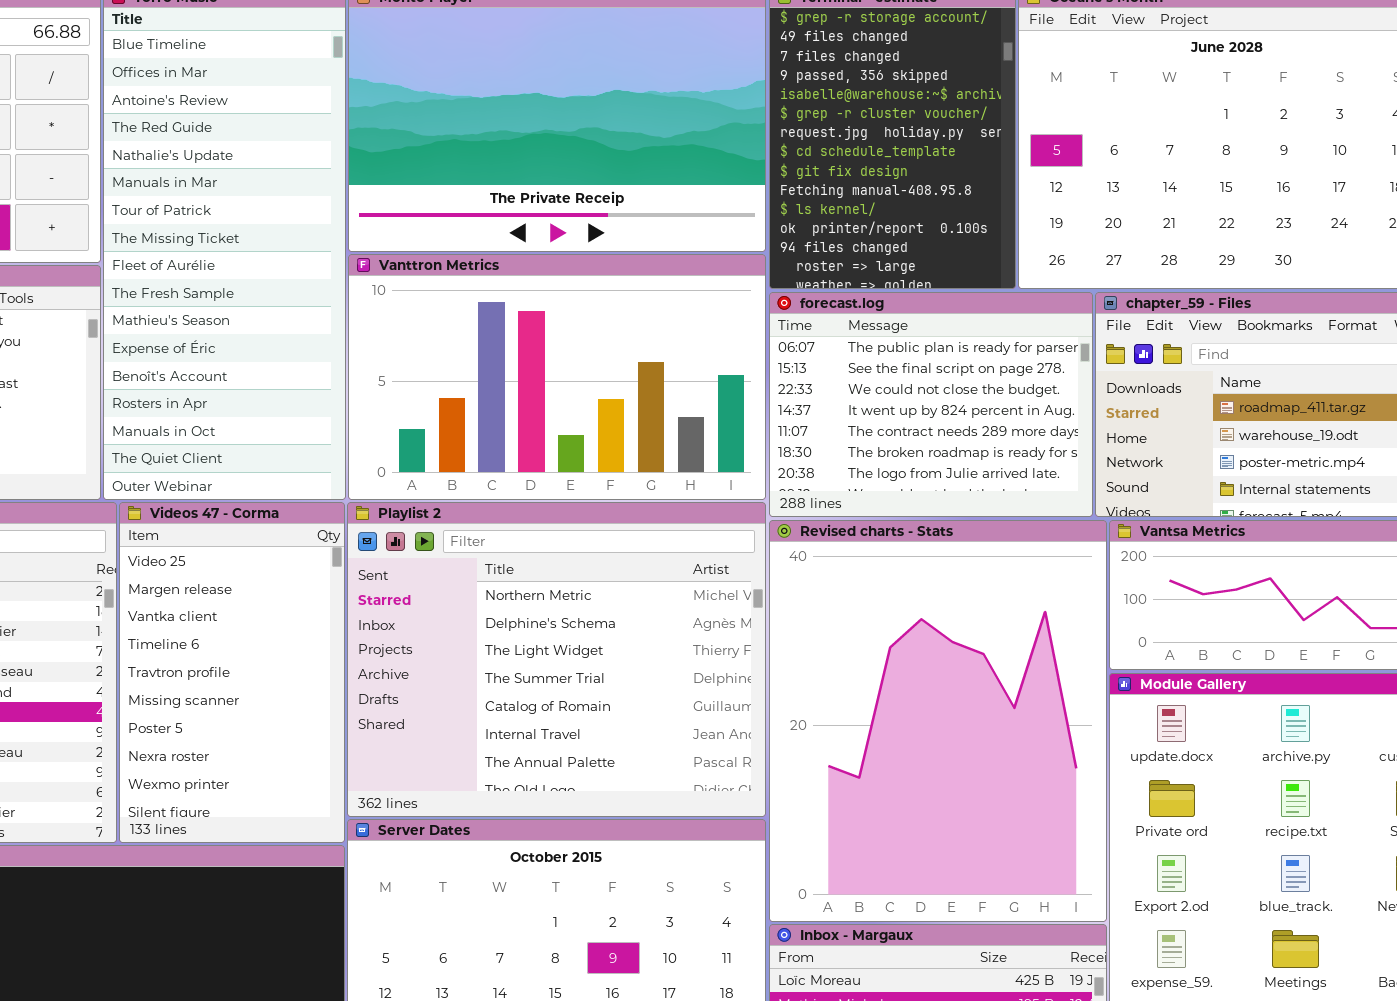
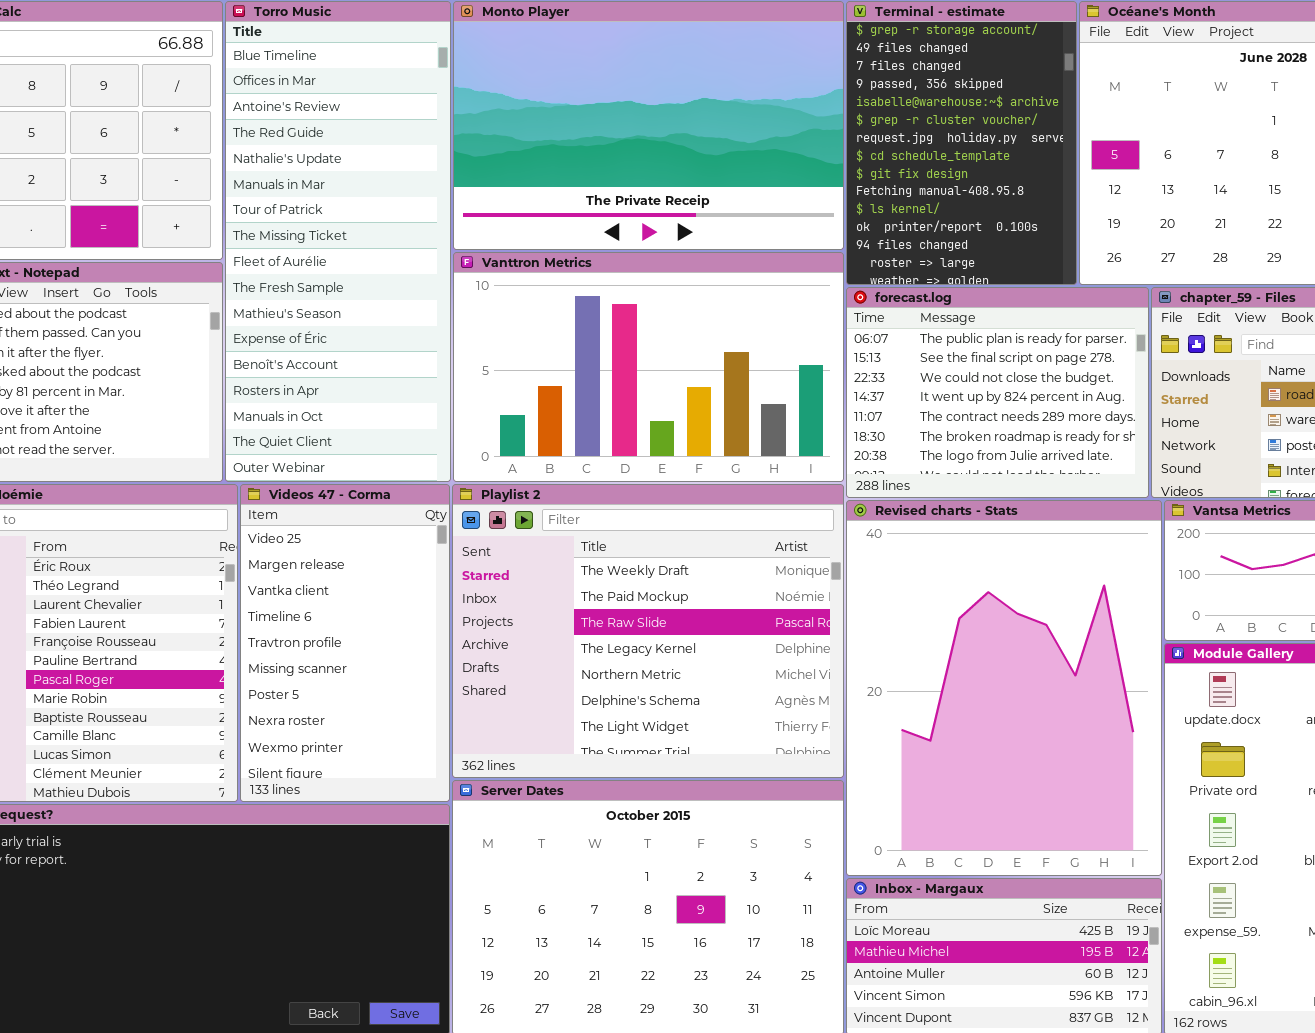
Playlist 2: [347,502,766,817] -> [452,484,844,778], scrolled up 4 rows

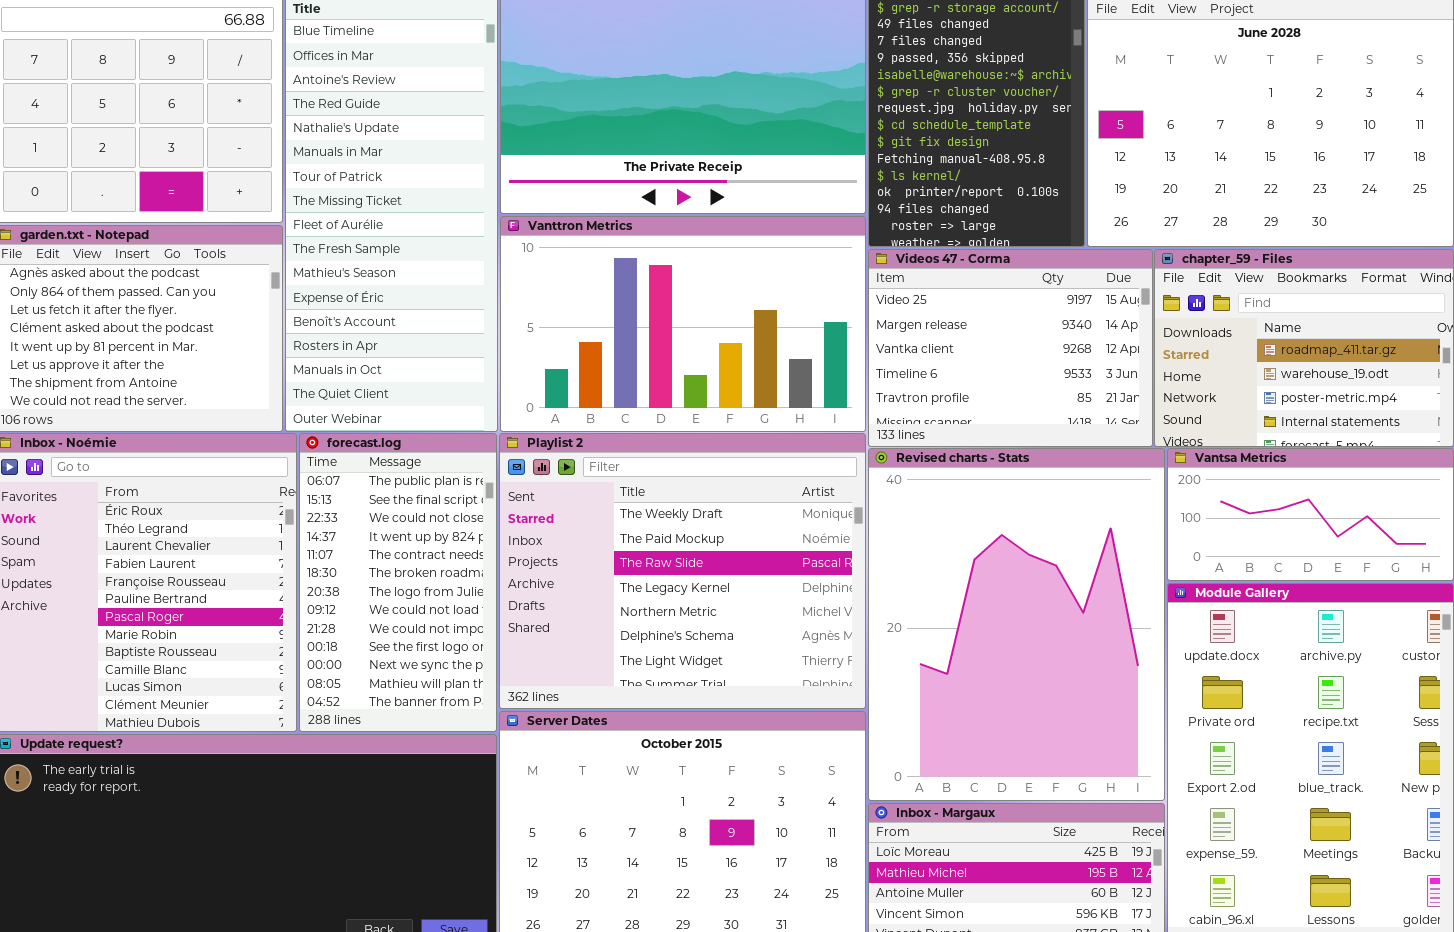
forecast.log: [846,287,1149,498] -> [299,433,497,732], moved, resized
Videos 47 - Corma: [240,484,450,802] -> [868,249,1153,447], moved, resized

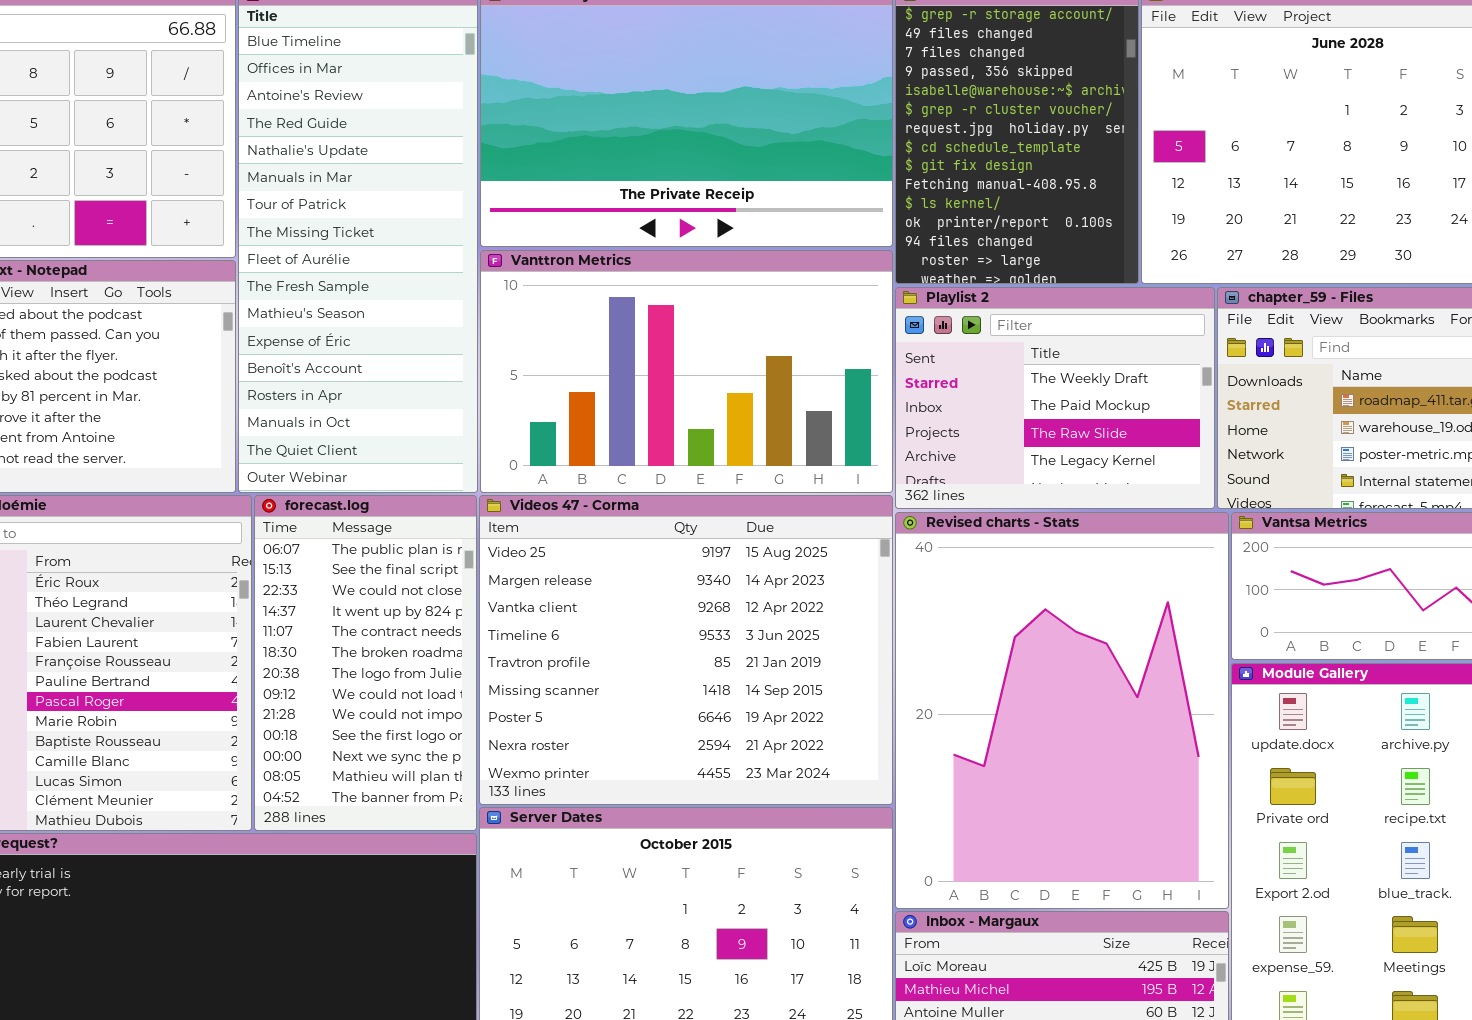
Videos 47 - Corma: [868,249,1153,447] -> [479,495,893,805], moved, resized
Playlist 2: [499,433,866,709] -> [895,287,1215,509], moved, resized

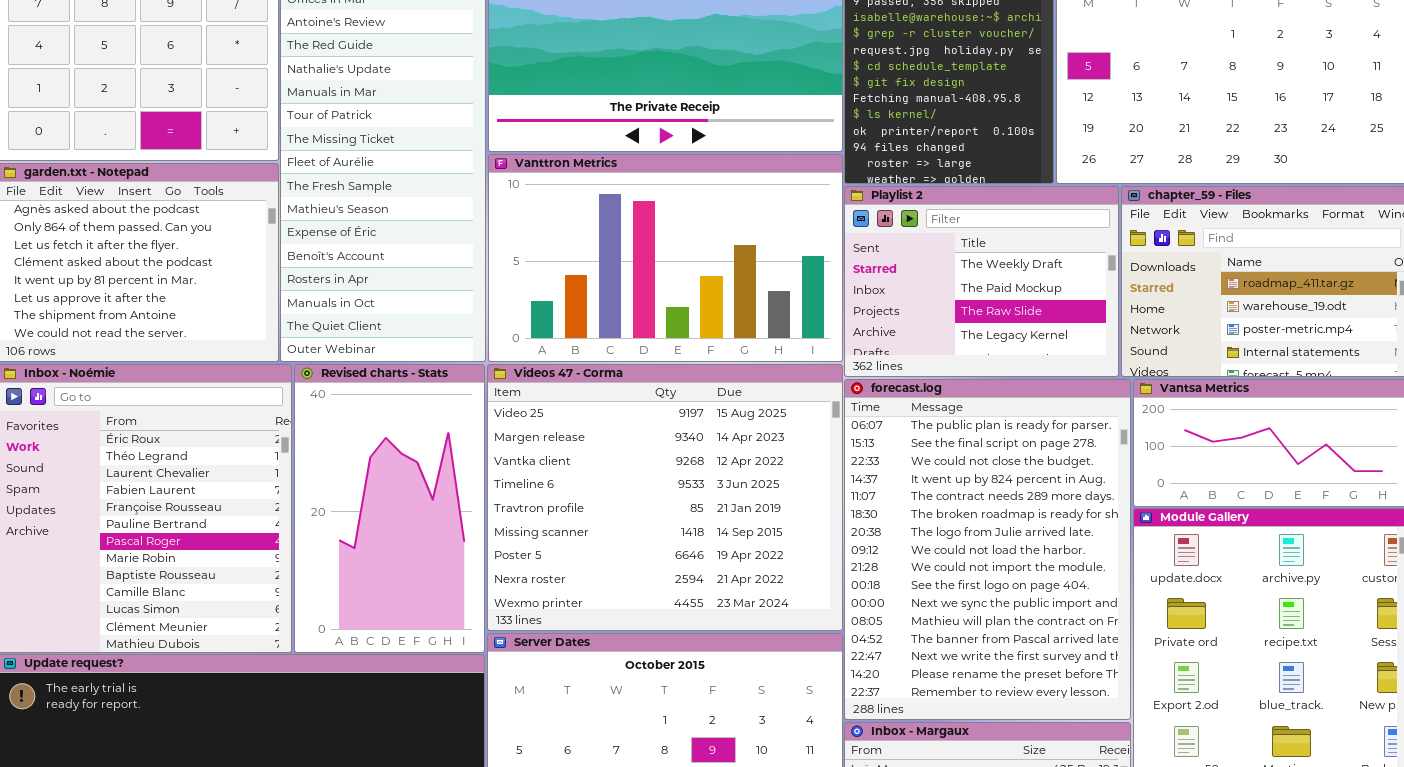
forecast.log: [254,495,477,831] -> [844,379,1131,720], moved, resized
Revised charts - Stats: [895,512,1229,909] -> [294,364,485,653], moved, resized

